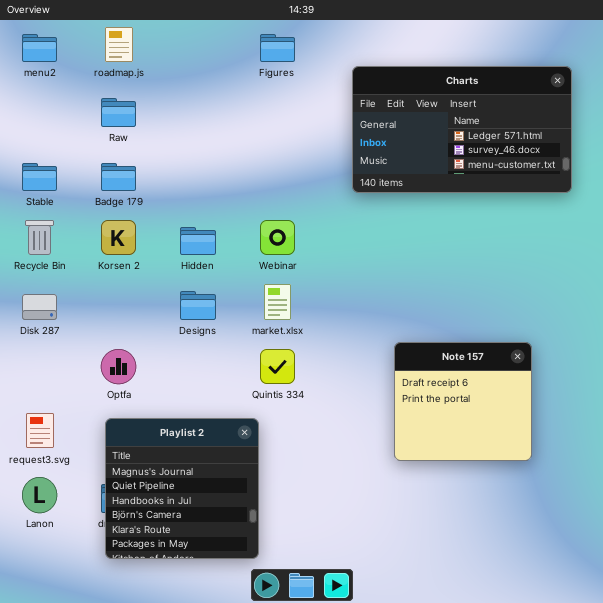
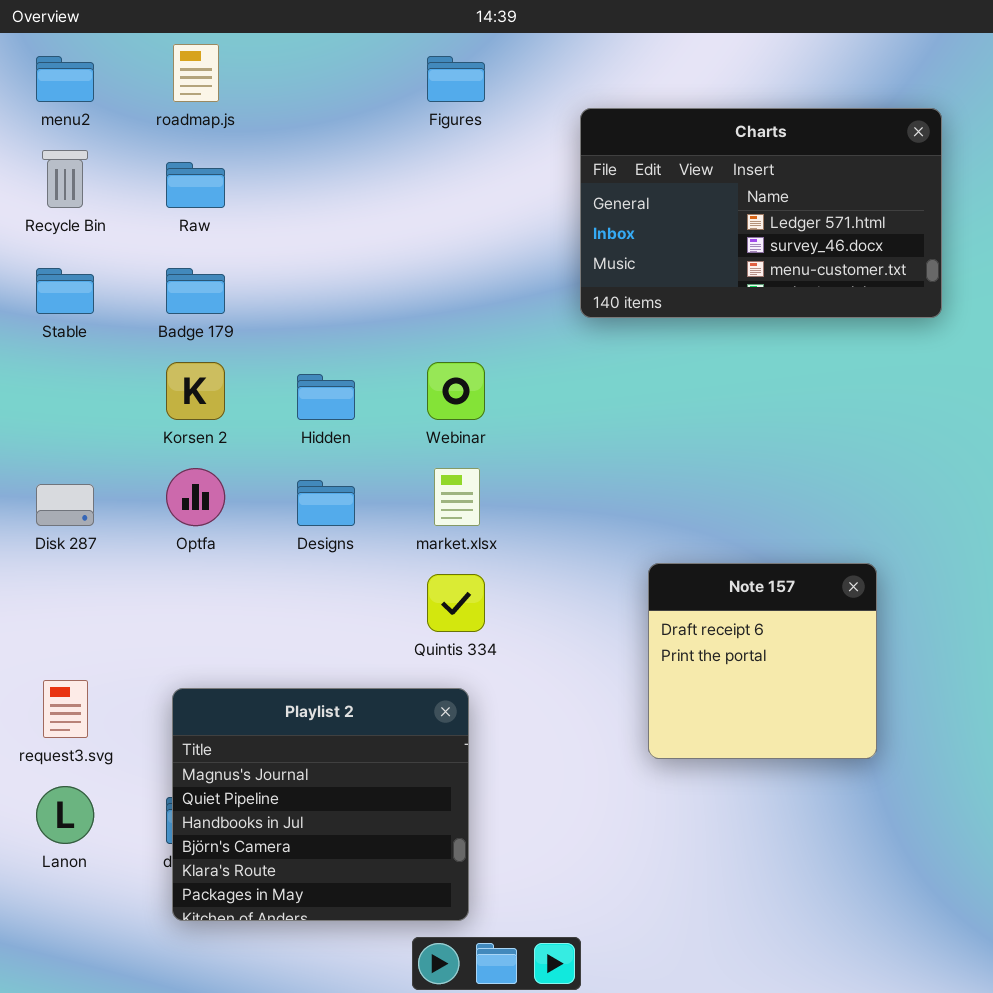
Recycle Bin: [25,220,54,255] -> [42,150,88,208], moved
Optfa: [101,349,136,384] -> [166,468,225,526], moved
Playlist 2: [105,418,259,559] -> [172,688,469,921], resized

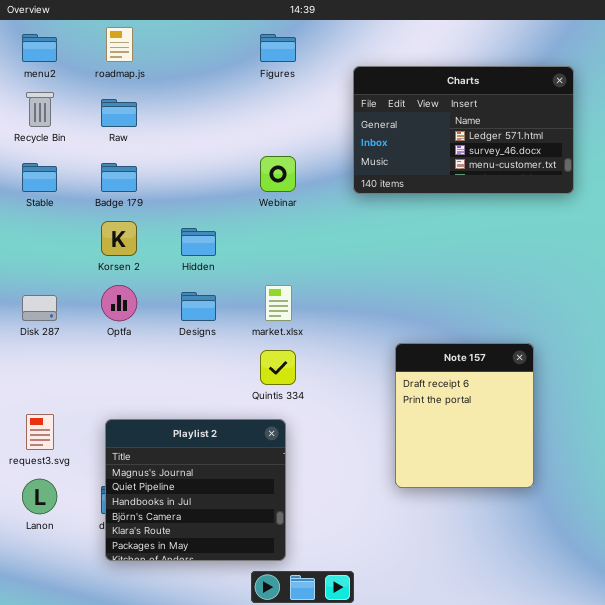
Webinar: [427,362,485,420] -> [260,156,296,192], moved
Note 157: [648,563,877,759] -> [395,343,534,488], resized

